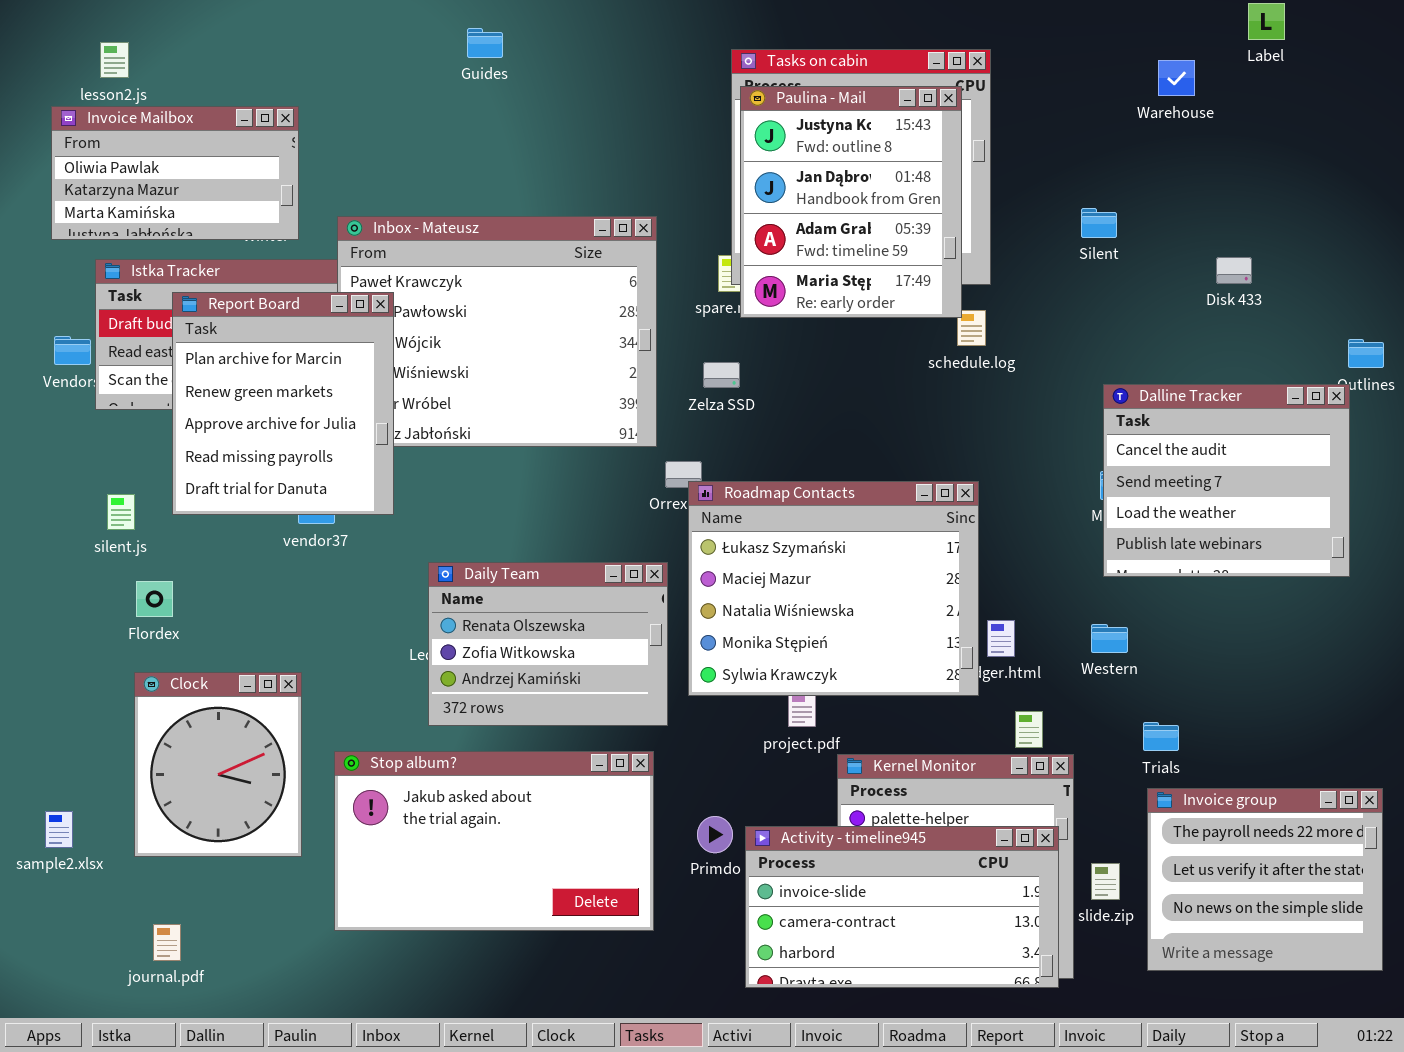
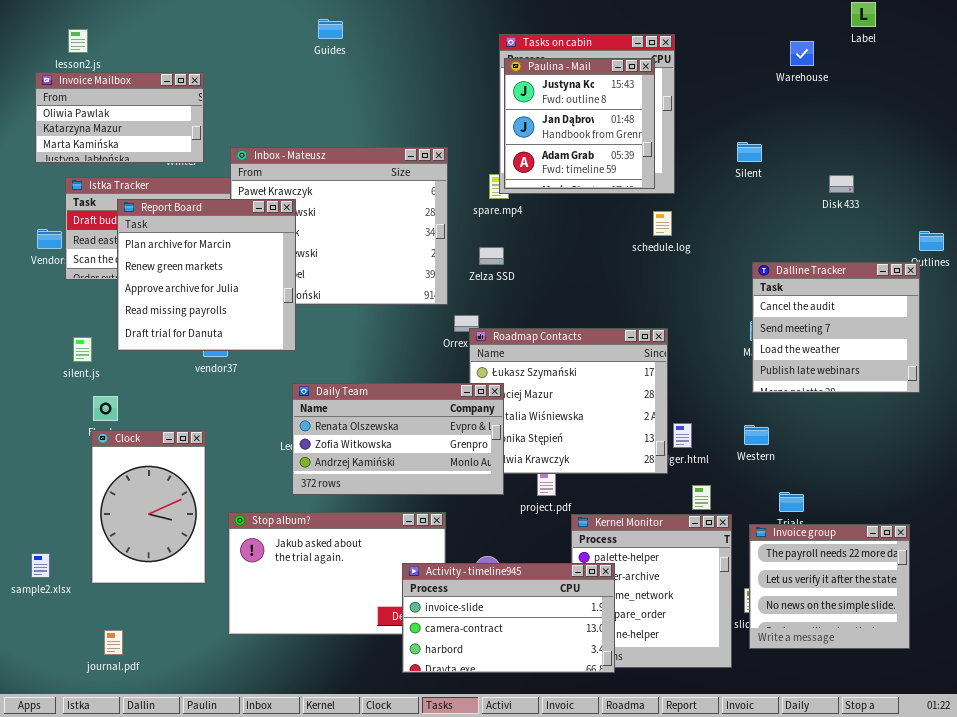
Paulina - Mail: [740,86,962,318] -> [504,58,655,189], resized
Report Board: [172,292,394,515] -> [117,199,296,351], resized
Daily Team: [428,562,668,726] -> [292,383,504,495], resized
Clock: [134,672,302,857] -> [91,430,206,584], resized
Invoice group: [1147,788,1383,971] -> [749,524,910,649], moved
Activity - timeline945: [745,826,1059,988] -> [402,563,615,673], moved

